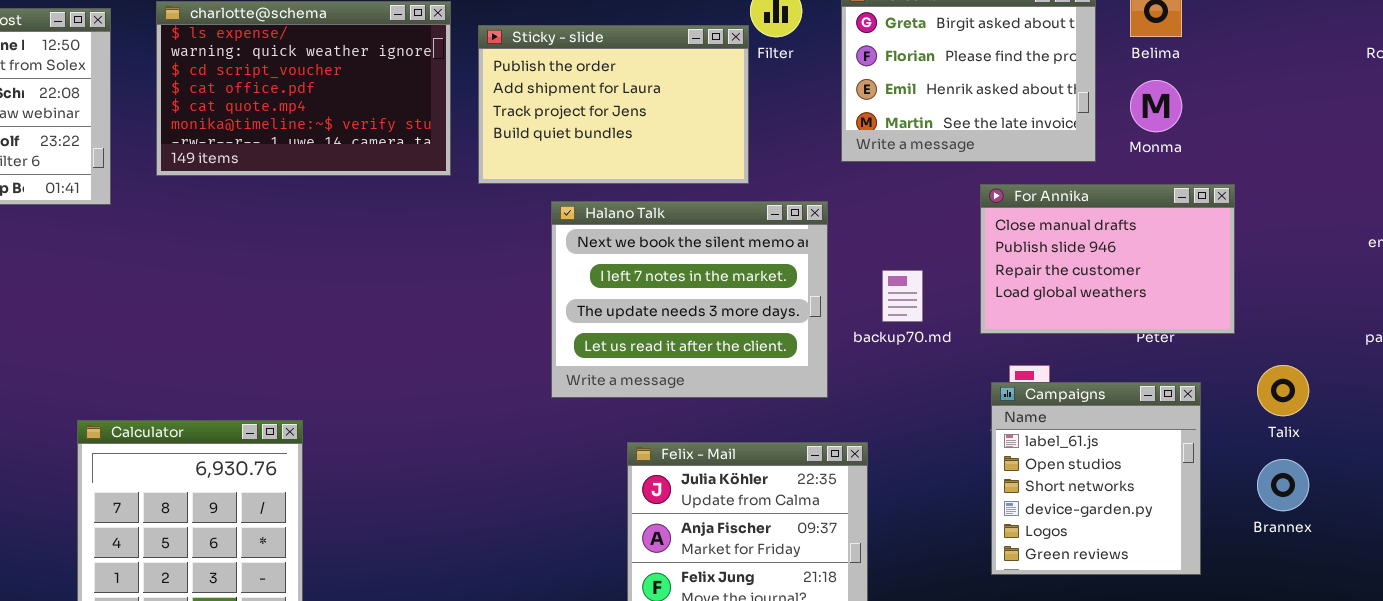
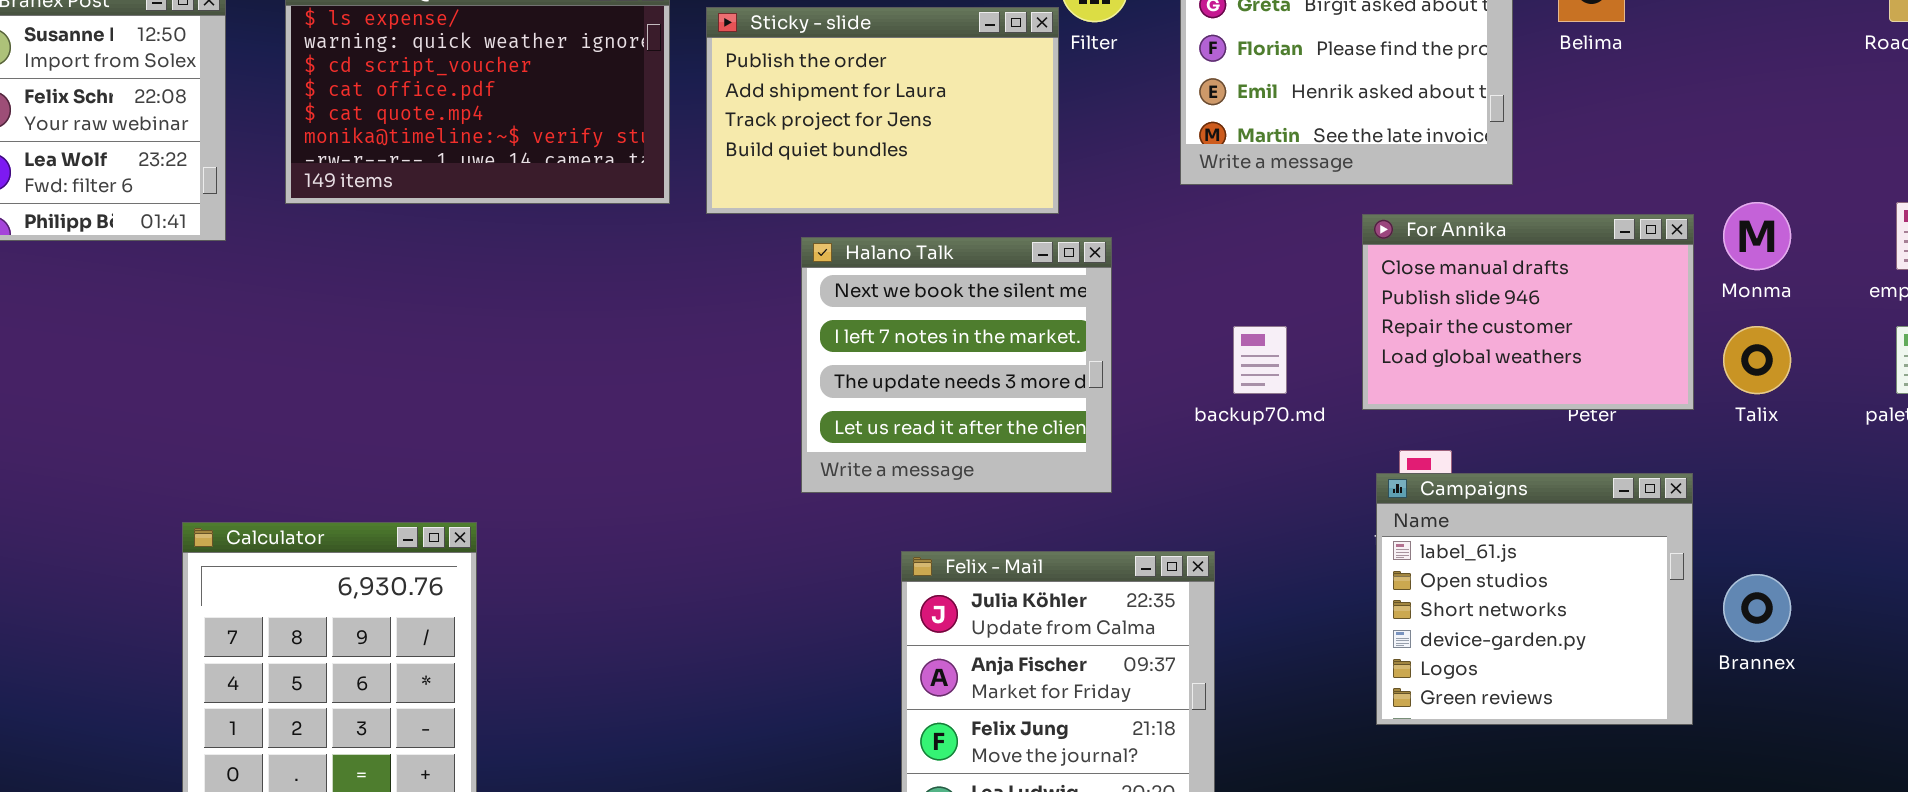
Monma: [1130,80,1182,132] -> [1723,202,1791,270], moved
Halano Talk: [551,201,828,398] -> [801,237,1112,493], resized
Talix: [1257,365,1309,416] -> [1723,326,1791,394], moved
Campaigns: [991,382,1201,575] -> [1376,473,1693,725], resized

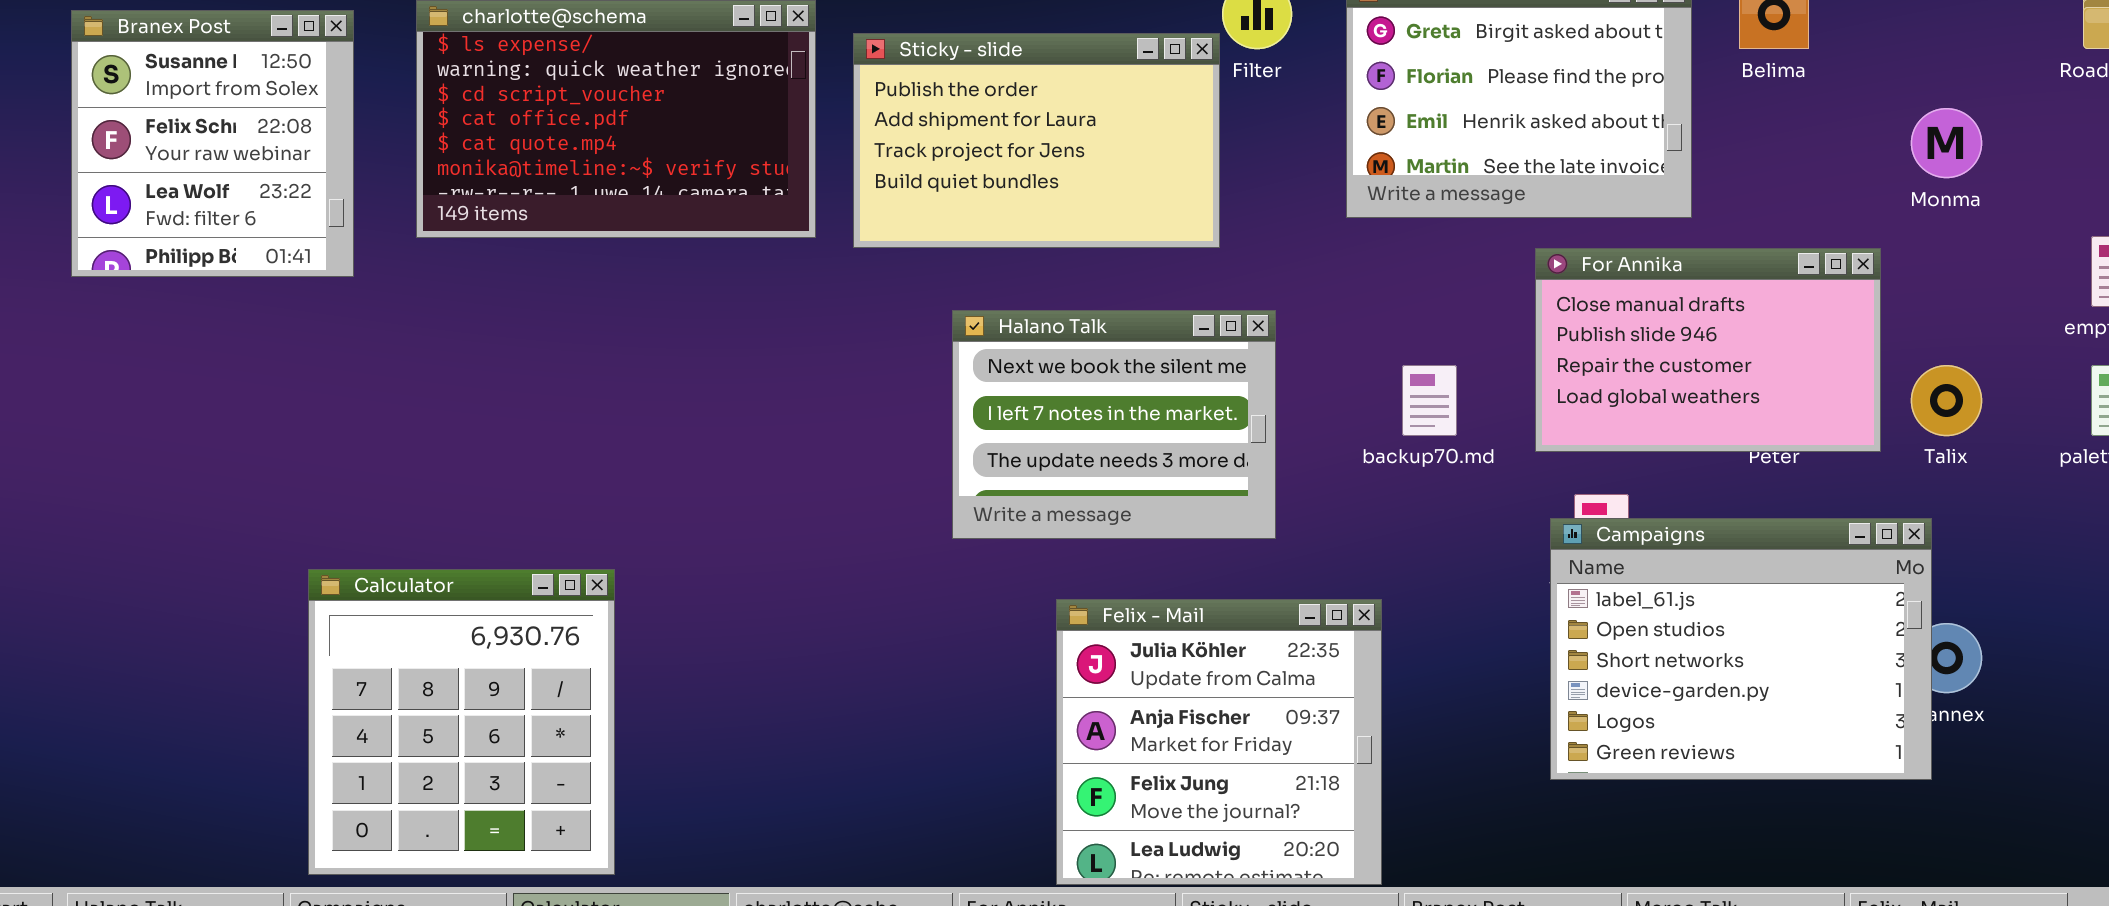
Monma: [1723,202,1791,270] -> [1911,108,1982,178], moved
Halano Talk: [801,237,1112,493] -> [952,310,1276,539], resized
Campaigns: [1376,473,1693,725] -> [1550,518,1932,780], resized

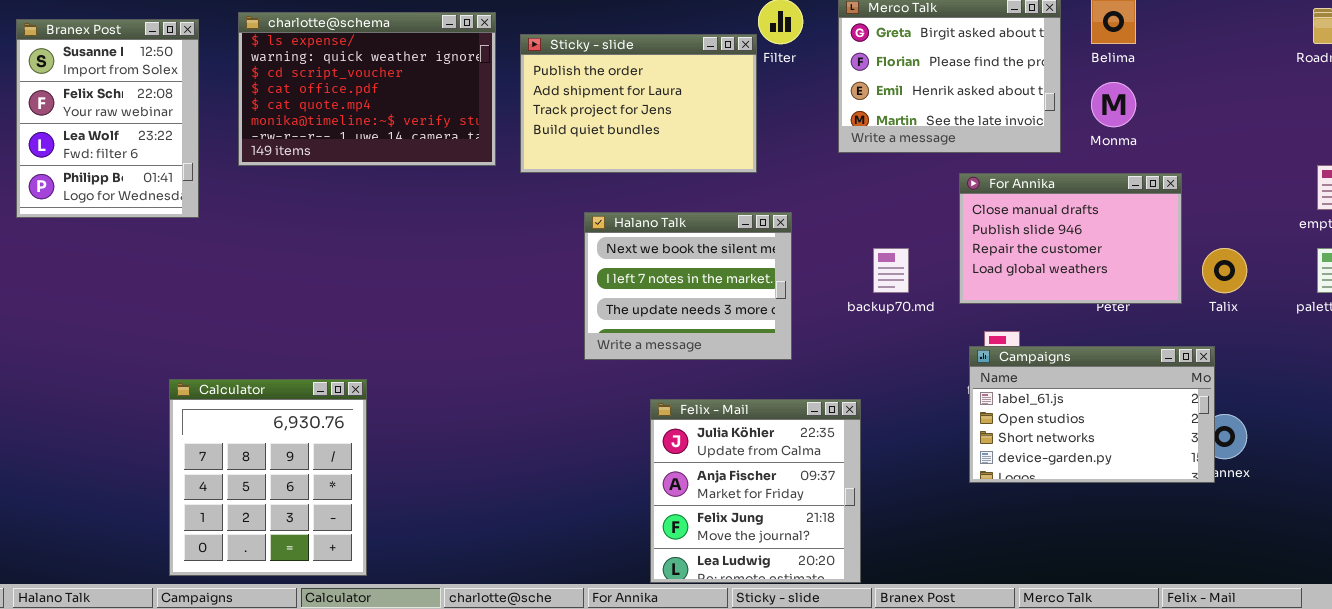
Branex Post: [71,10,354,277] -> [16,19,199,218], resized
Monma: [1911,108,1982,178] -> [1091,82,1136,127], moved
Campaigns: [1550,518,1932,780] -> [969,346,1215,483], resized

